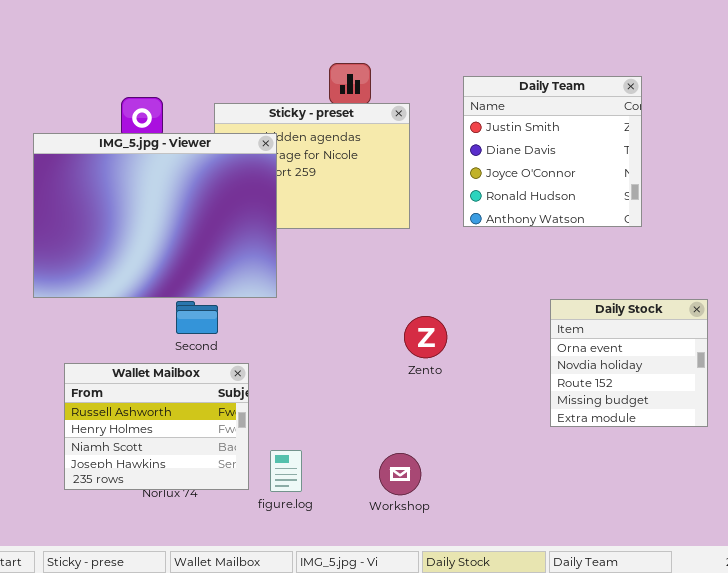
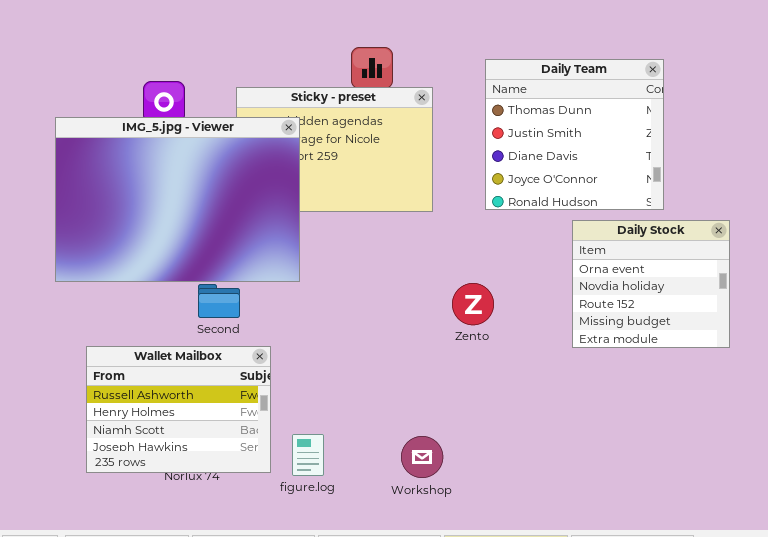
Daily Team: [463,76,642,227] -> [485,59,664,210], scrolled up 1 row
Daily Stock: [550,299,708,427] -> [572,220,730,348], moved
Zento: [404,316,447,358] -> [452,283,494,325], moved

